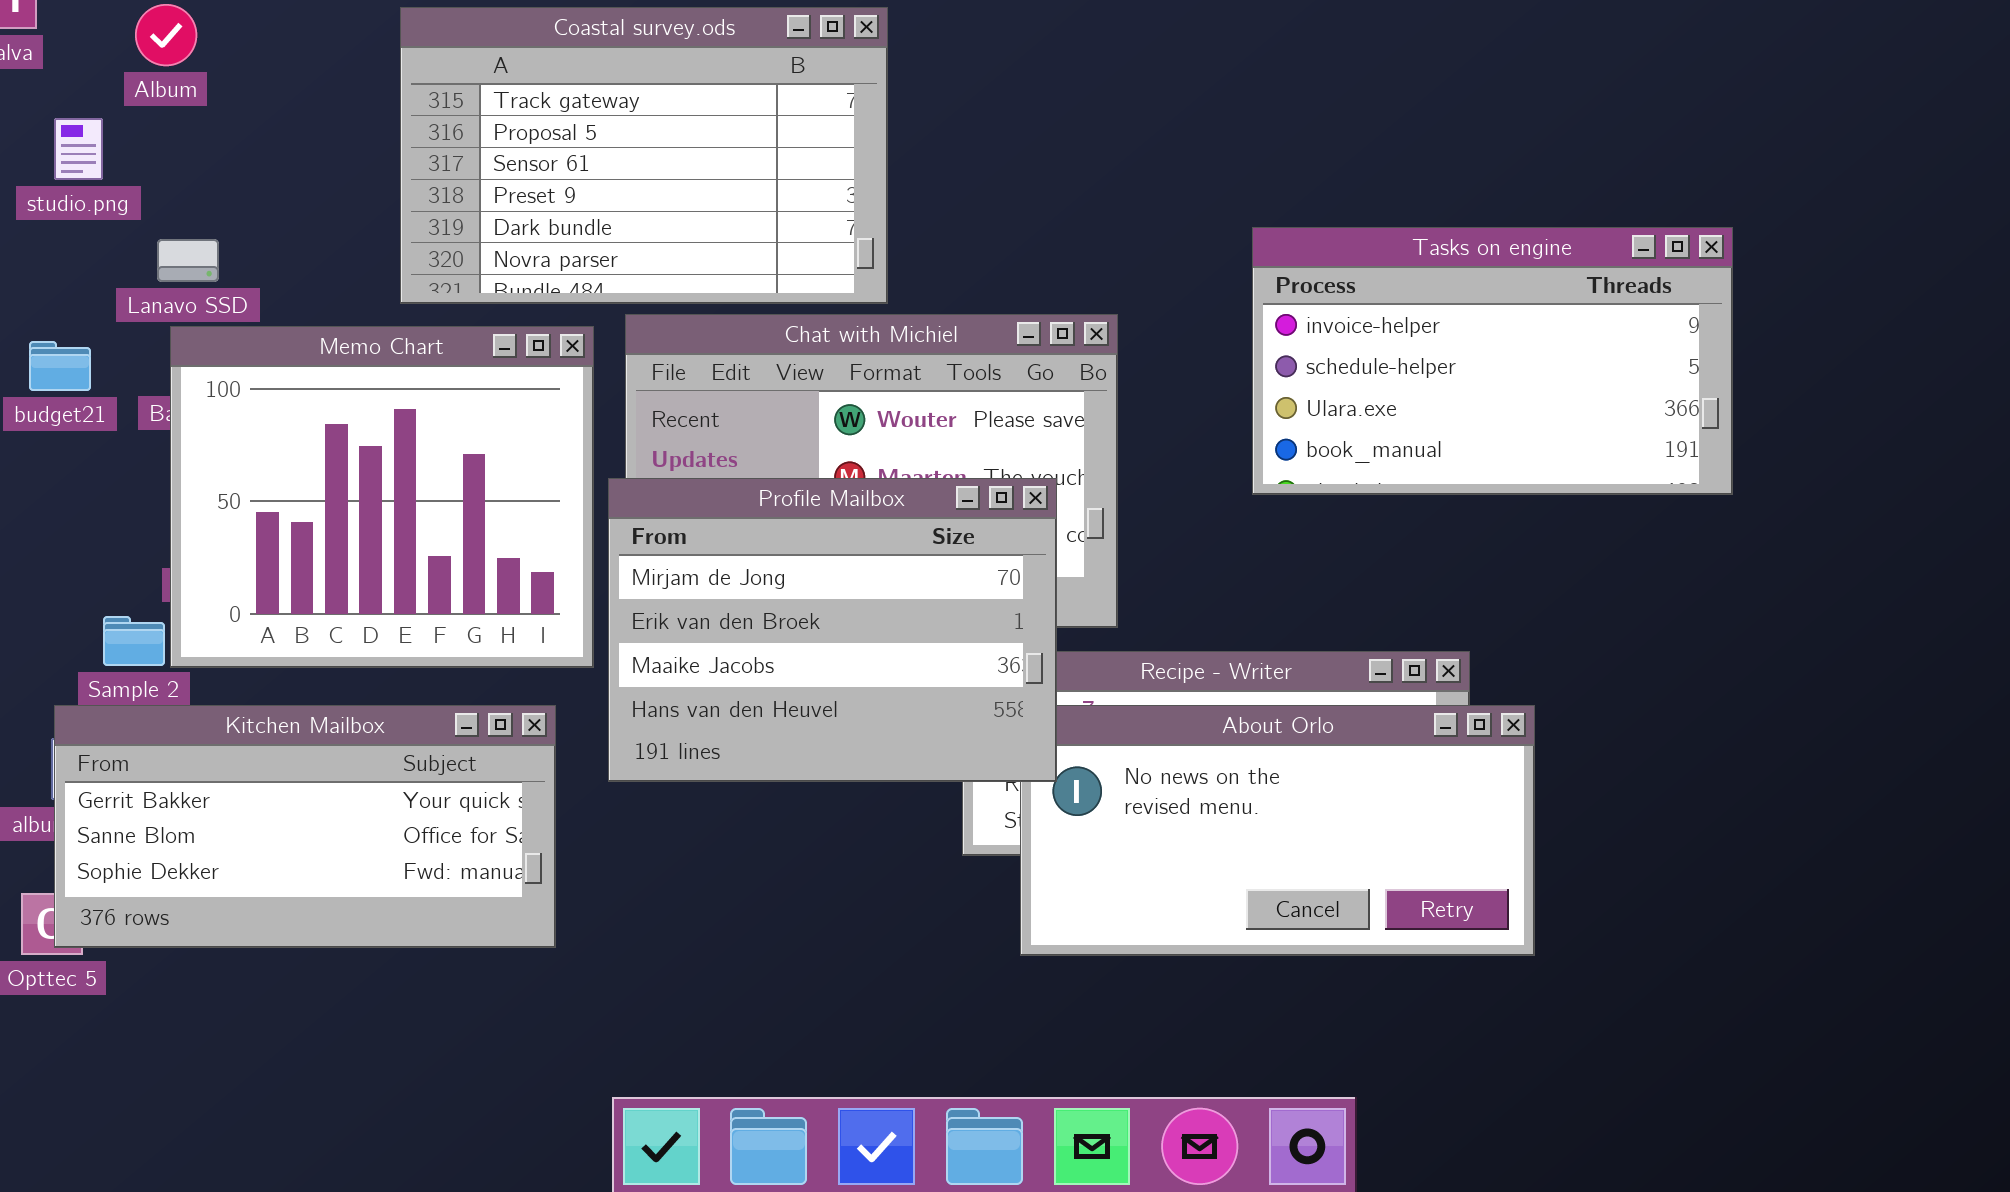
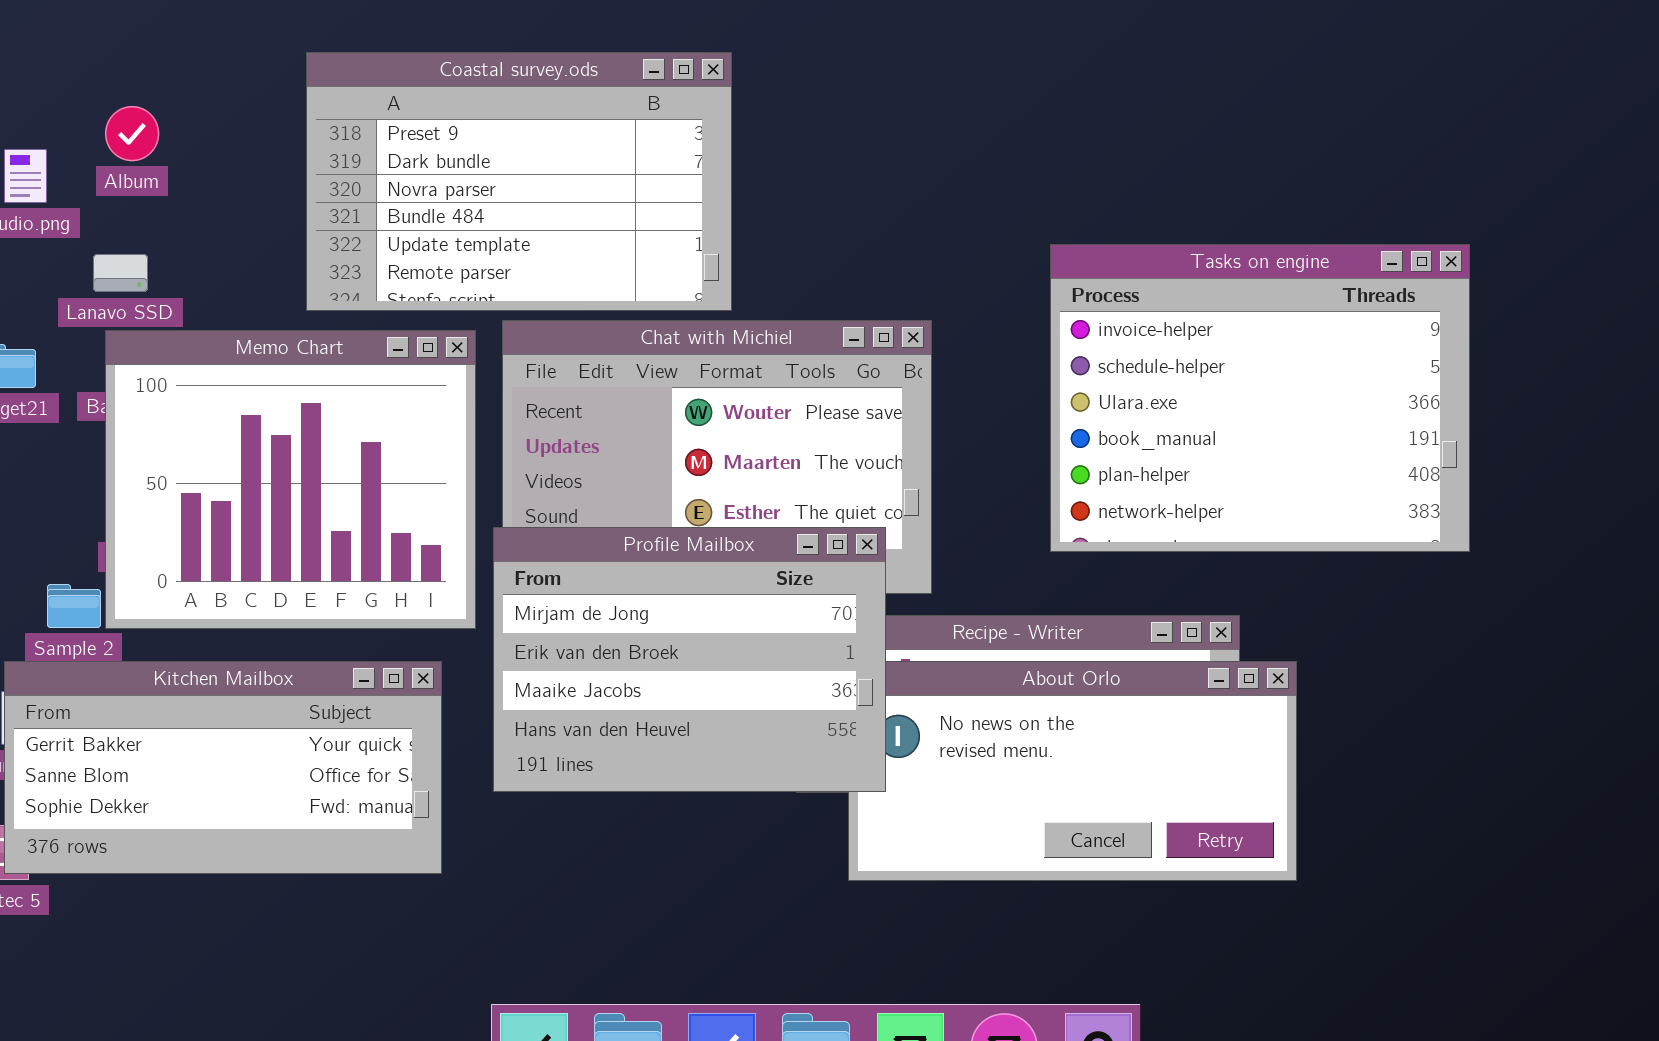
Album: [135,4,197,66] -> [105,106,159,161], moved
Coastal survey.ods: [400,7,888,304] -> [306,52,732,311], scrolled down 3 rows
Tasks on engine: [1252,227,1733,495] -> [1050,244,1470,552], resized
Profile Mailbox: [608,478,1057,782] -> [493,527,886,792], moved

